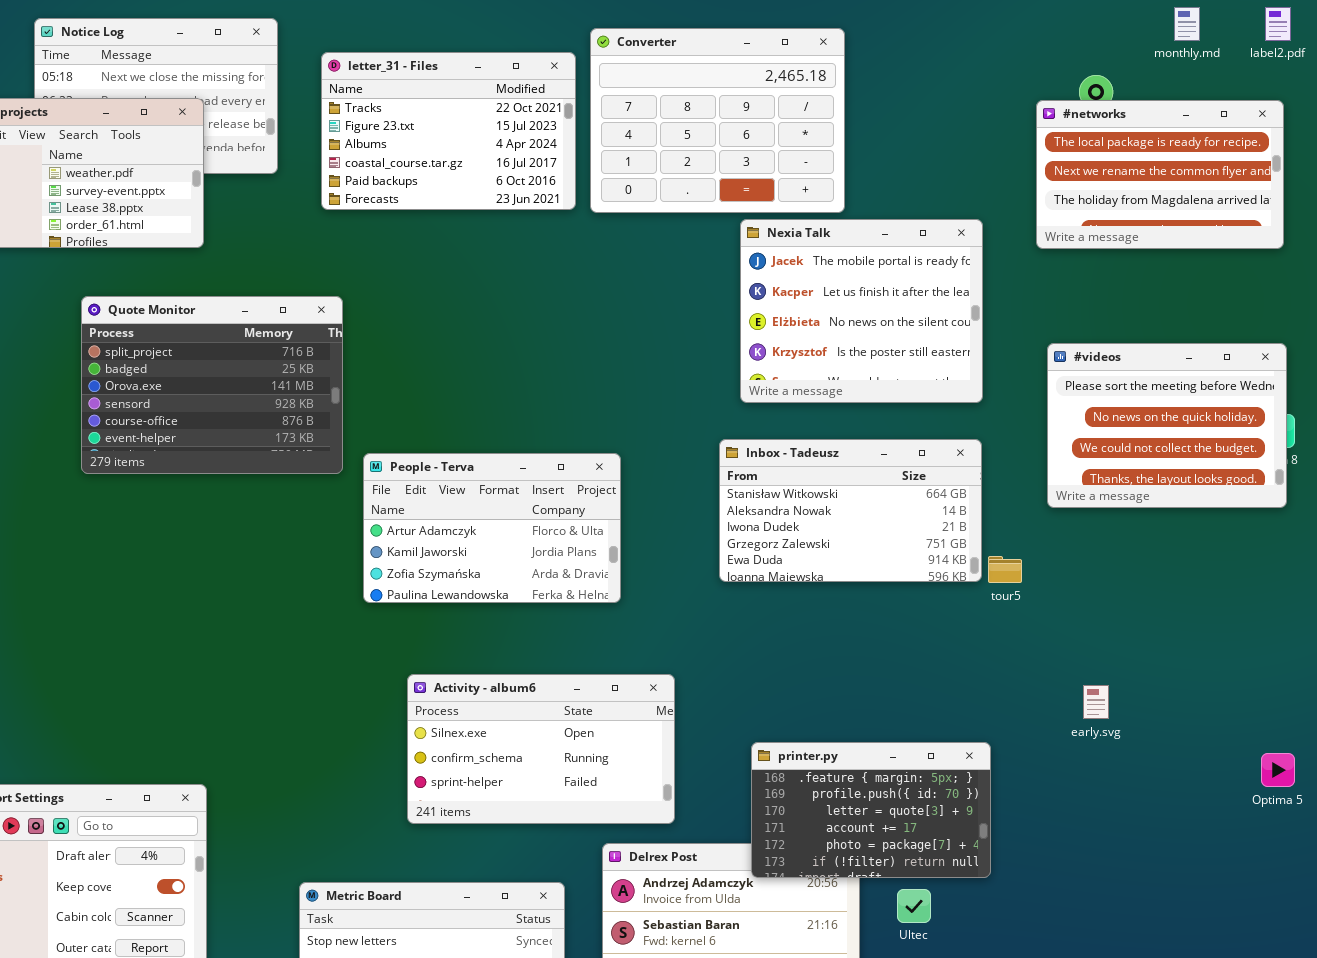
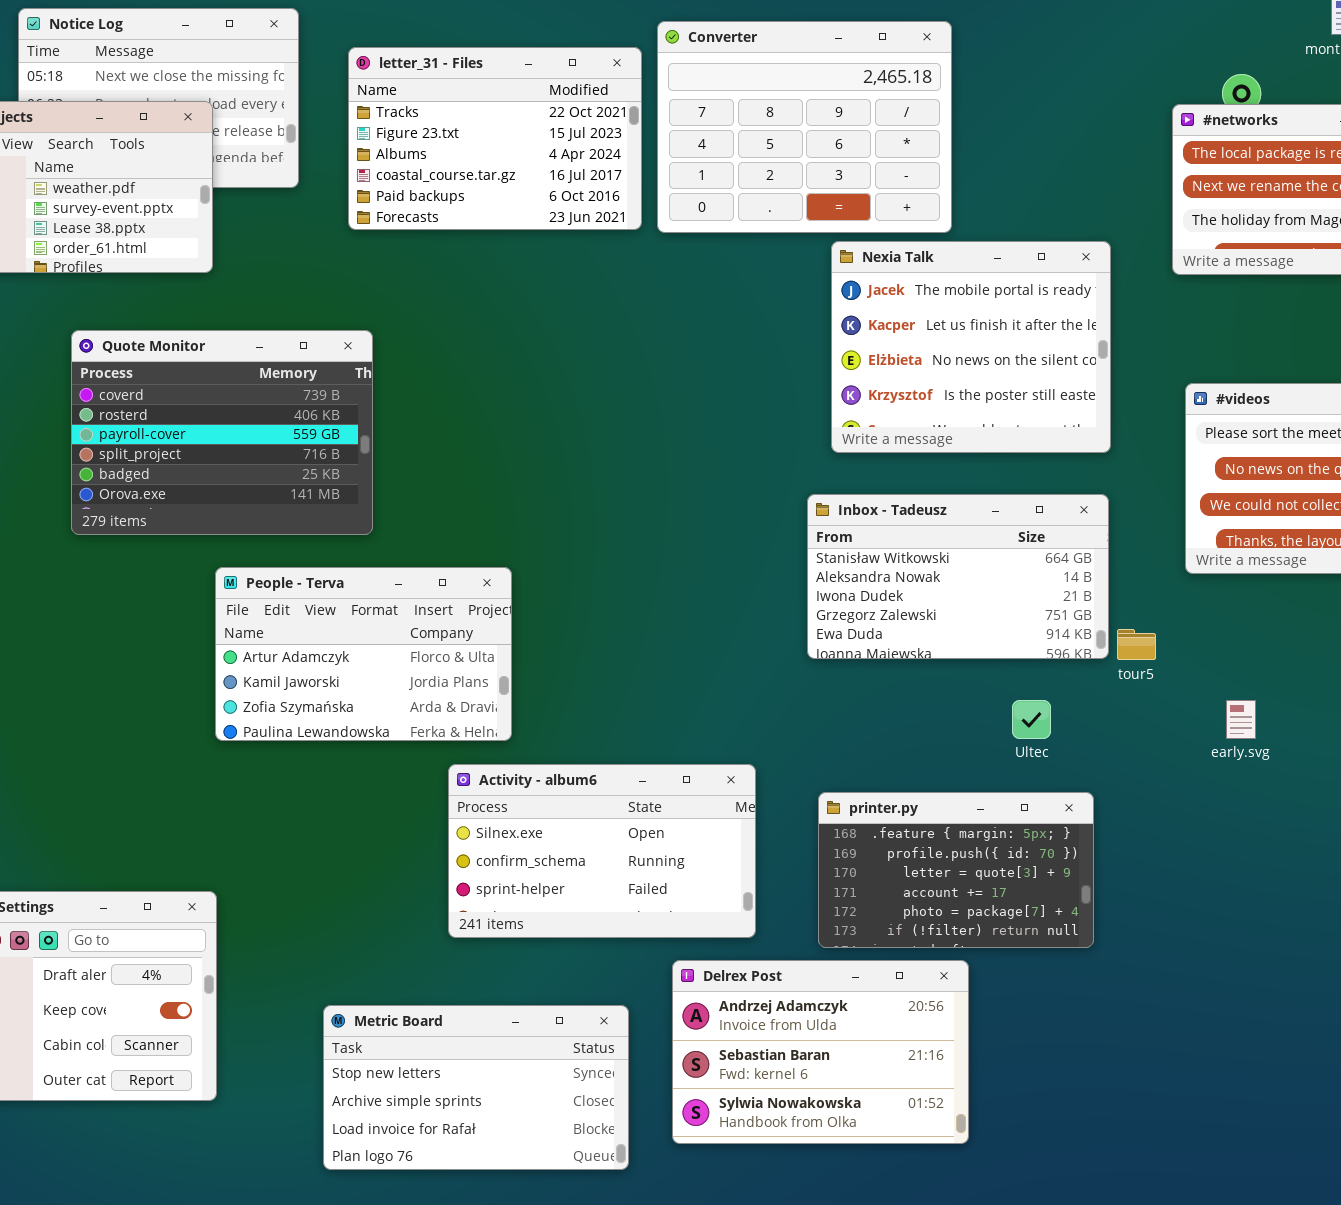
Quote Monitor: [81,296,343,474] -> [71,330,373,535], scrolled up 3 rows
People - Terva: [363,453,621,603] -> [215,567,512,741], moved
early.svg: [1083,685,1109,719] -> [1226,700,1256,739], moved
printer.py: [751,742,991,878] -> [818,792,1094,948], moved
Ultec: [897,889,931,923] -> [1012,700,1051,739], moved

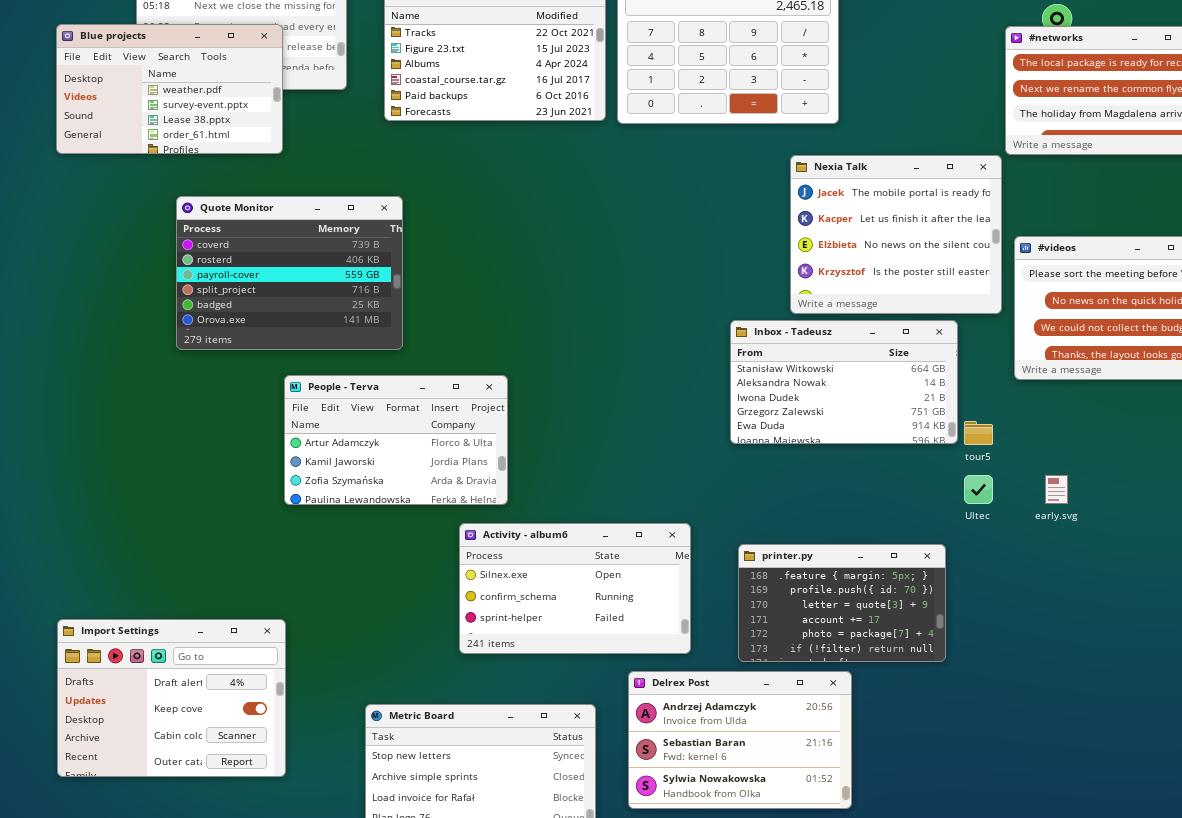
Nexia Talk: [831,241,1111,453] -> [790,155,1002,314], moved
Ultec: [1012,700,1051,739] -> [964,475,993,504], moved

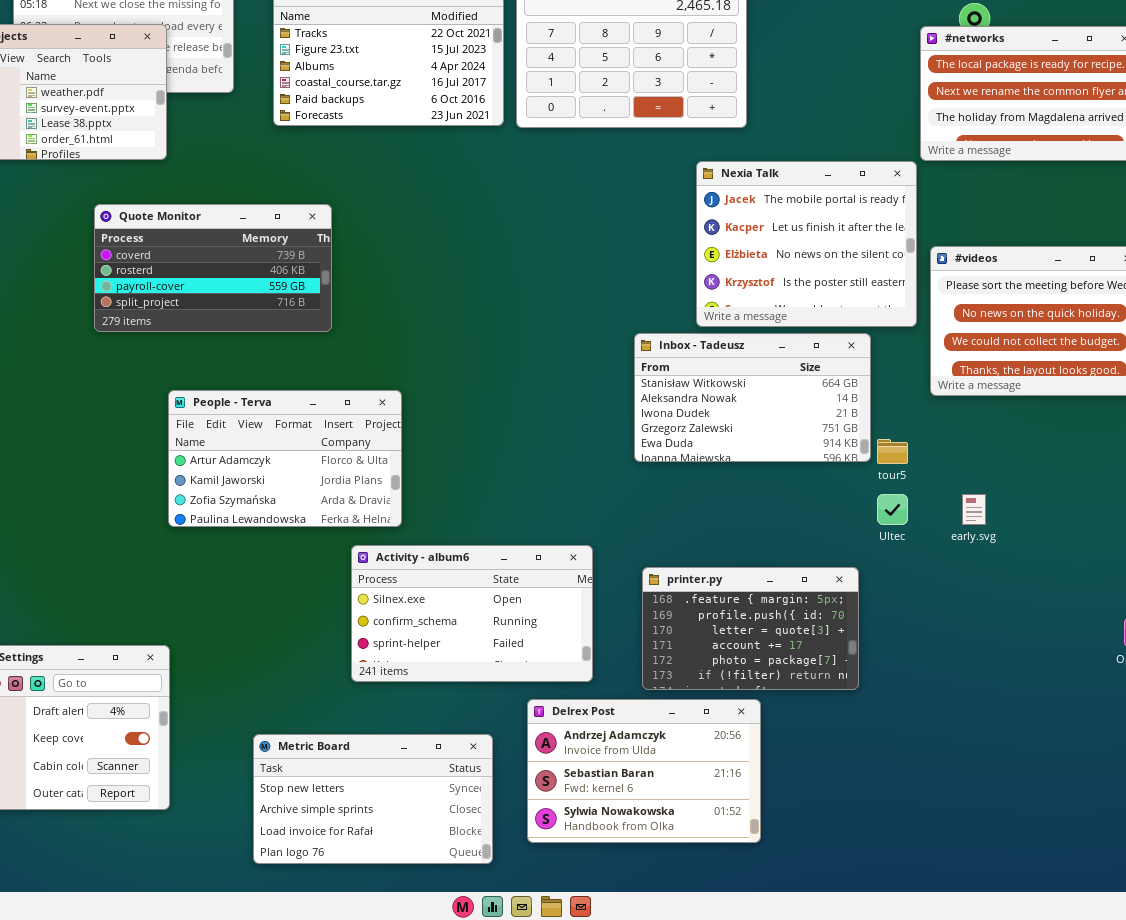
Quote Monitor: [176,196,403,350] -> [94,204,332,332], moved, resized

